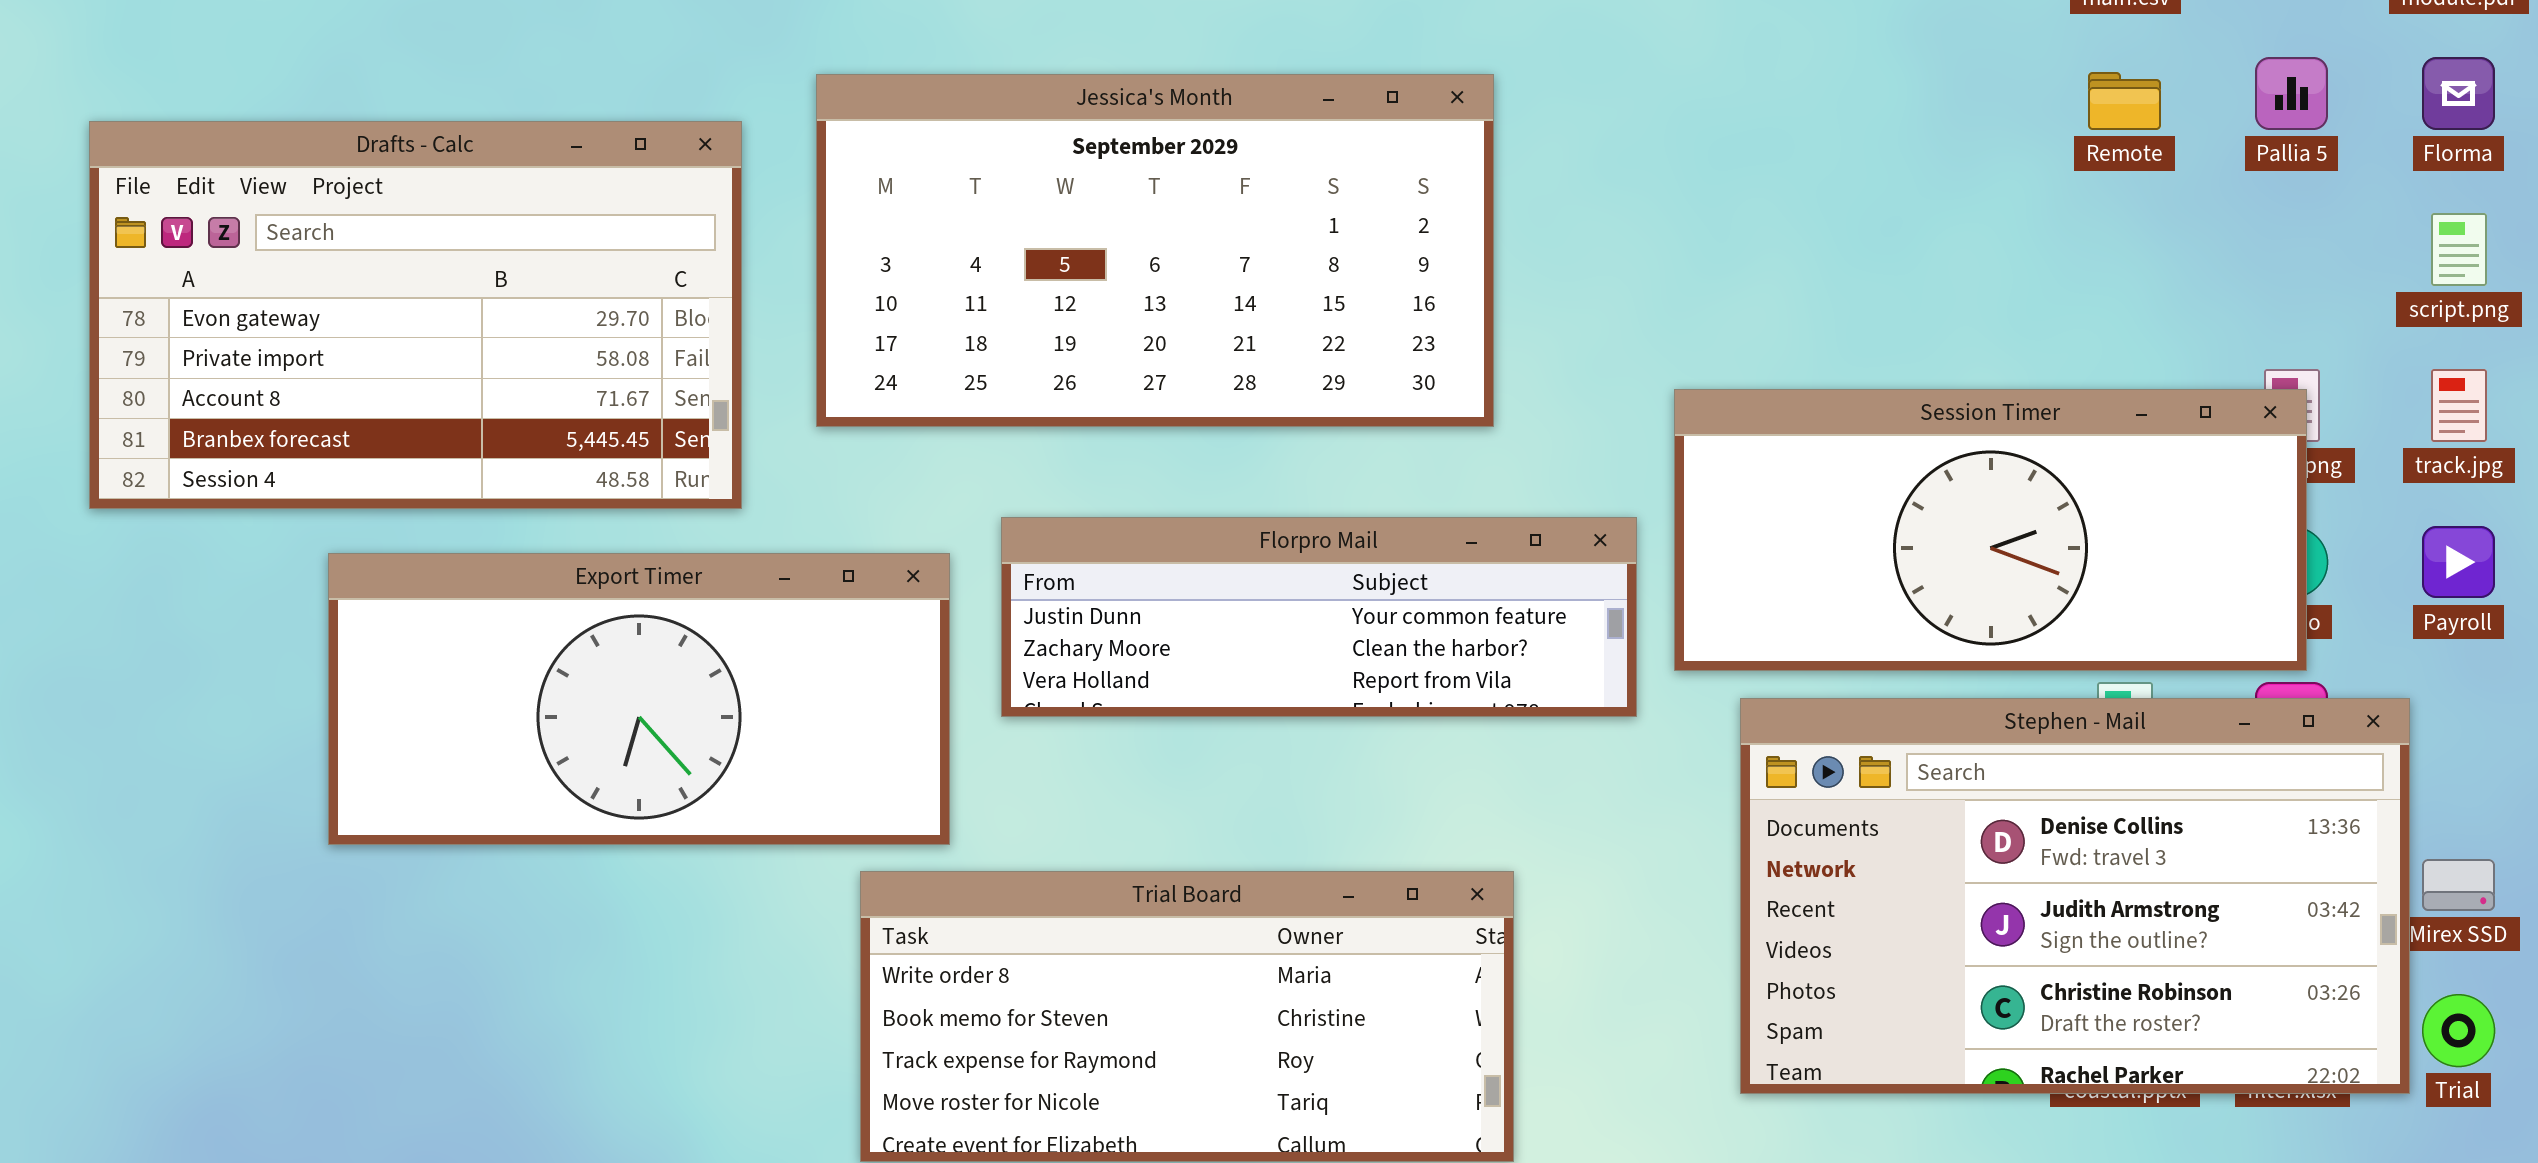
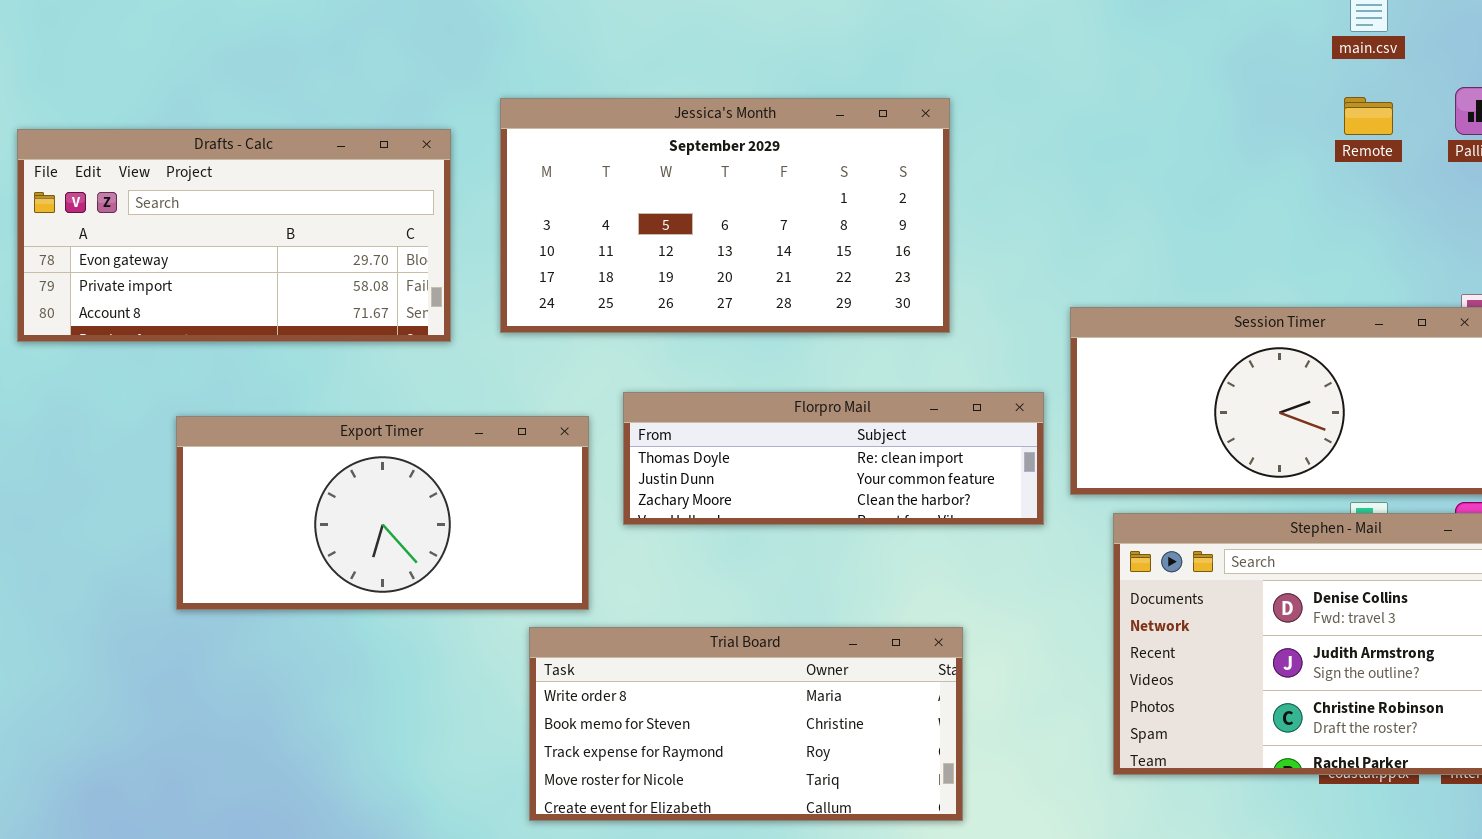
Drafts - Calc: [89,121,742,509] -> [17,129,451,342], resized
Florpro Mail: [1001,517,1637,717] -> [623,392,1044,525], scrolled up 1 row

